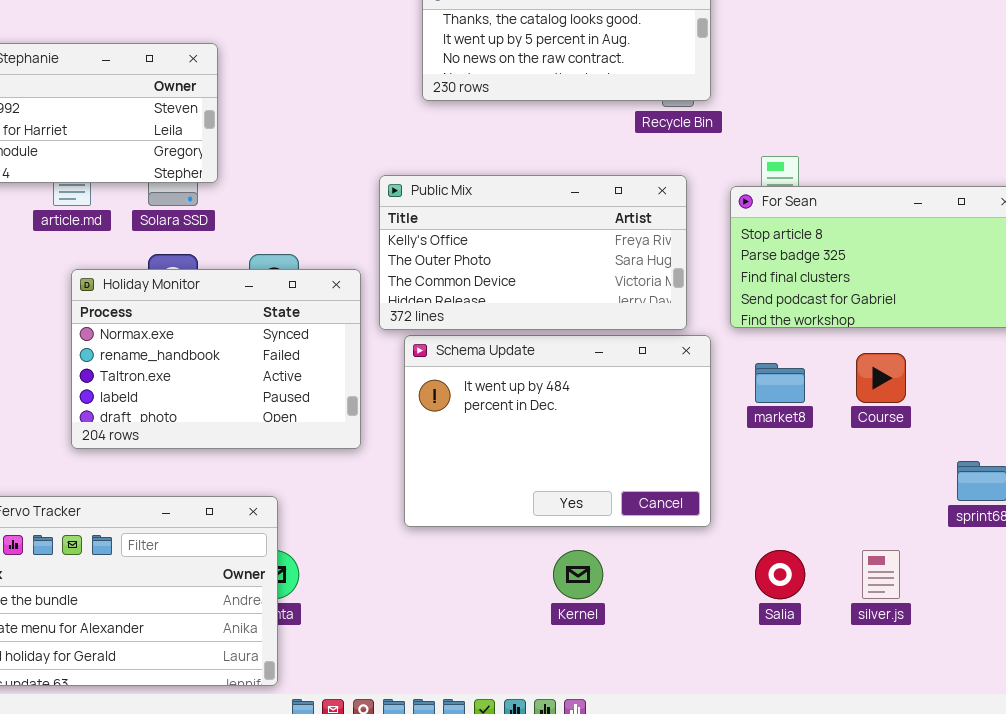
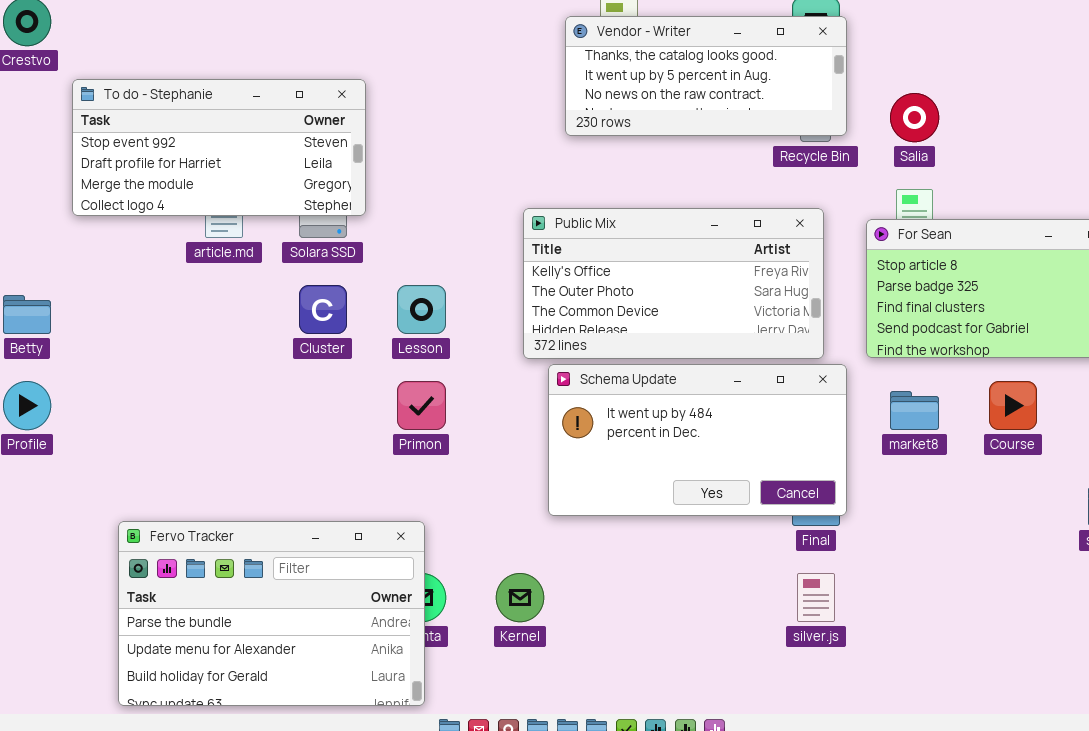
Holiday Monitor: [71,269,361,449] -> none, closed
Schema Update: [404,335,711,527] -> [548,364,847,516], resized
Kernel: [553,550,603,599] -> [496,573,544,622], moved
Salia: [755,550,805,599] -> [890,93,939,142], moved
silver.js: [862,550,900,599] -> [797,573,835,622], moved

